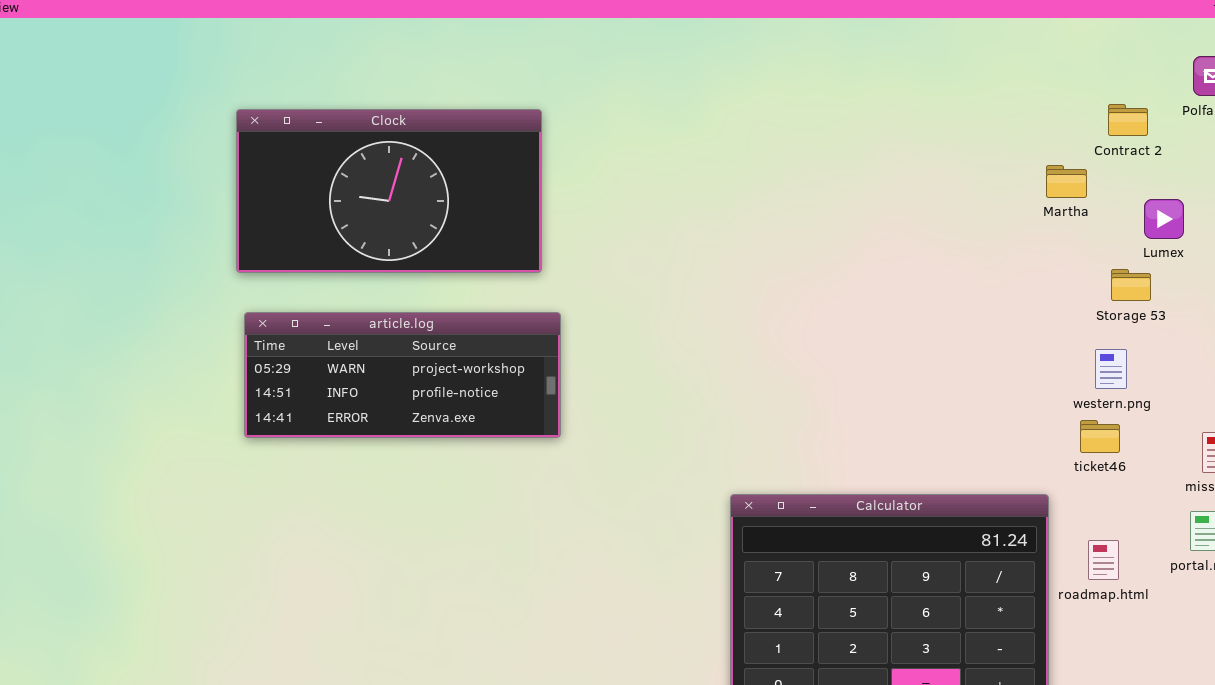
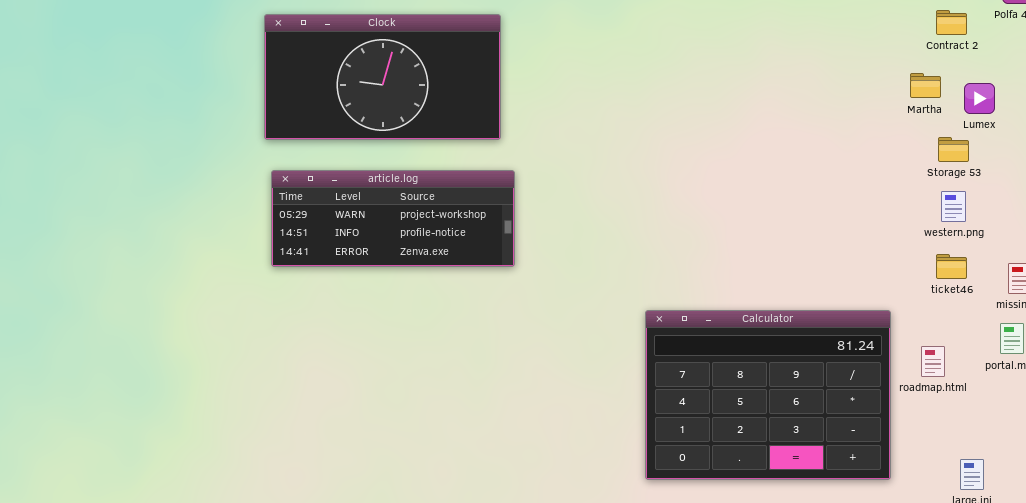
Martha: [1046,165,1087,198] -> [910,73,941,98], moved
western.png: [1095,349,1127,389] -> [941,191,966,222], moved
ticket46: [1080,420,1120,453] -> [936,254,967,279], moved

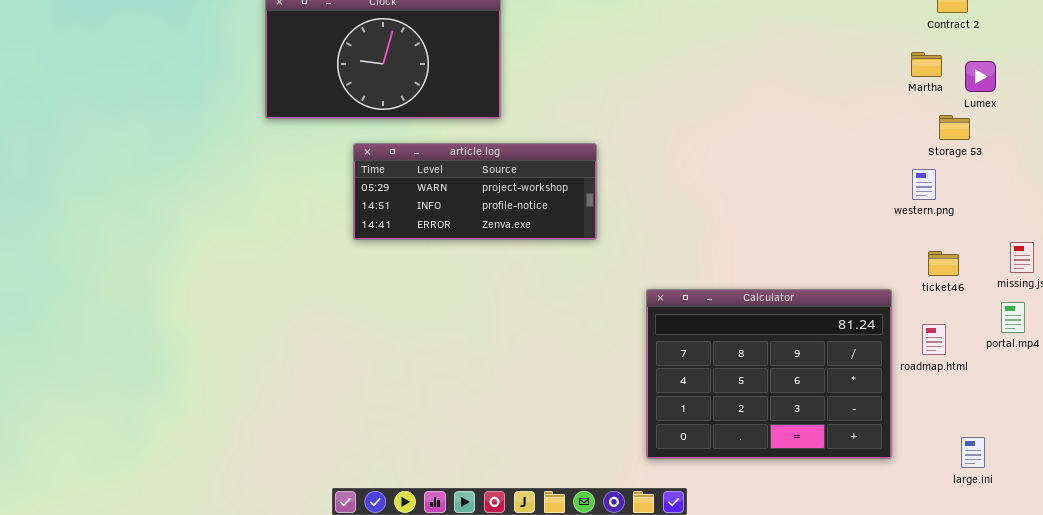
article.log: [271,170,515,267] -> [353,143,597,240], moved
western.png: [941,191,966,222] -> [912,169,936,200], moved
ticket46: [936,254,967,279] -> [928,251,959,276], moved

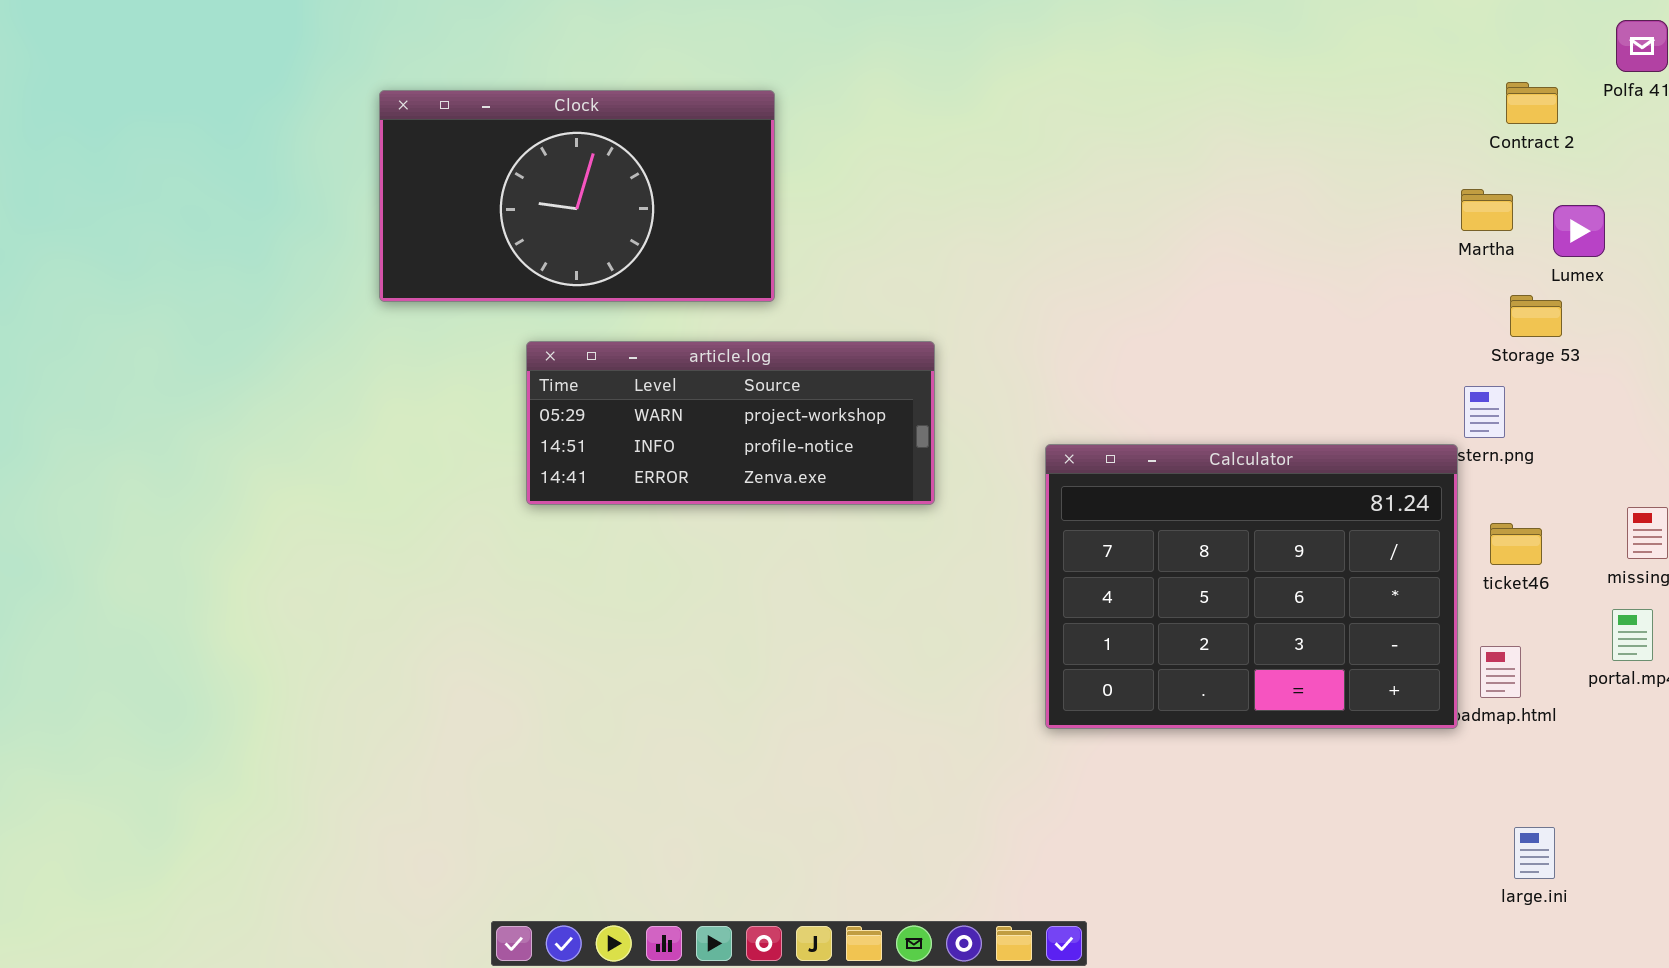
Calculator: [646,289,892,459] -> [1045,444,1458,729], moved
large.ini: [961,437,985,468] -> [1514,827,1555,879], moved

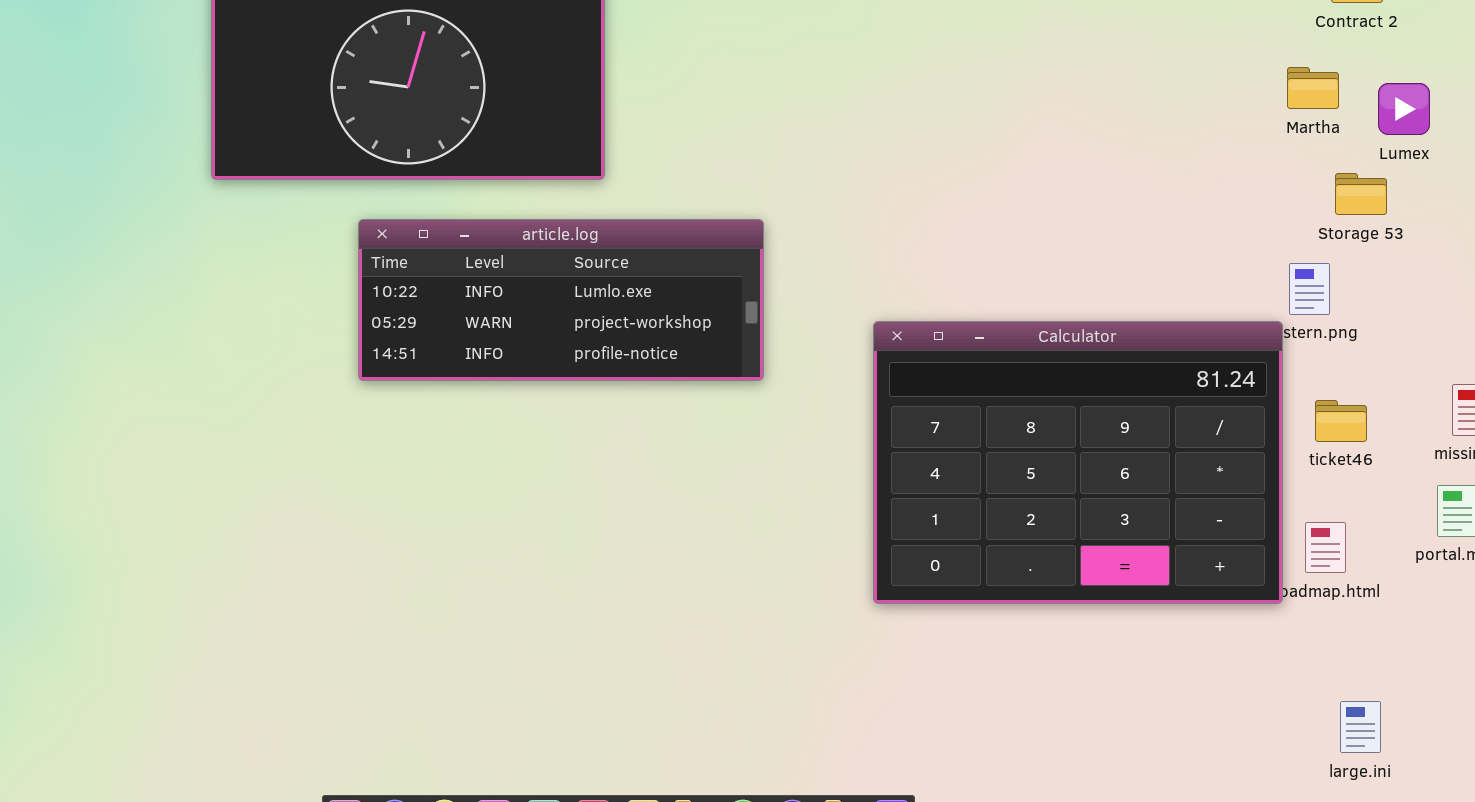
article.log: [526,341,935,505] -> [358,219,764,381], scrolled up 1 row

